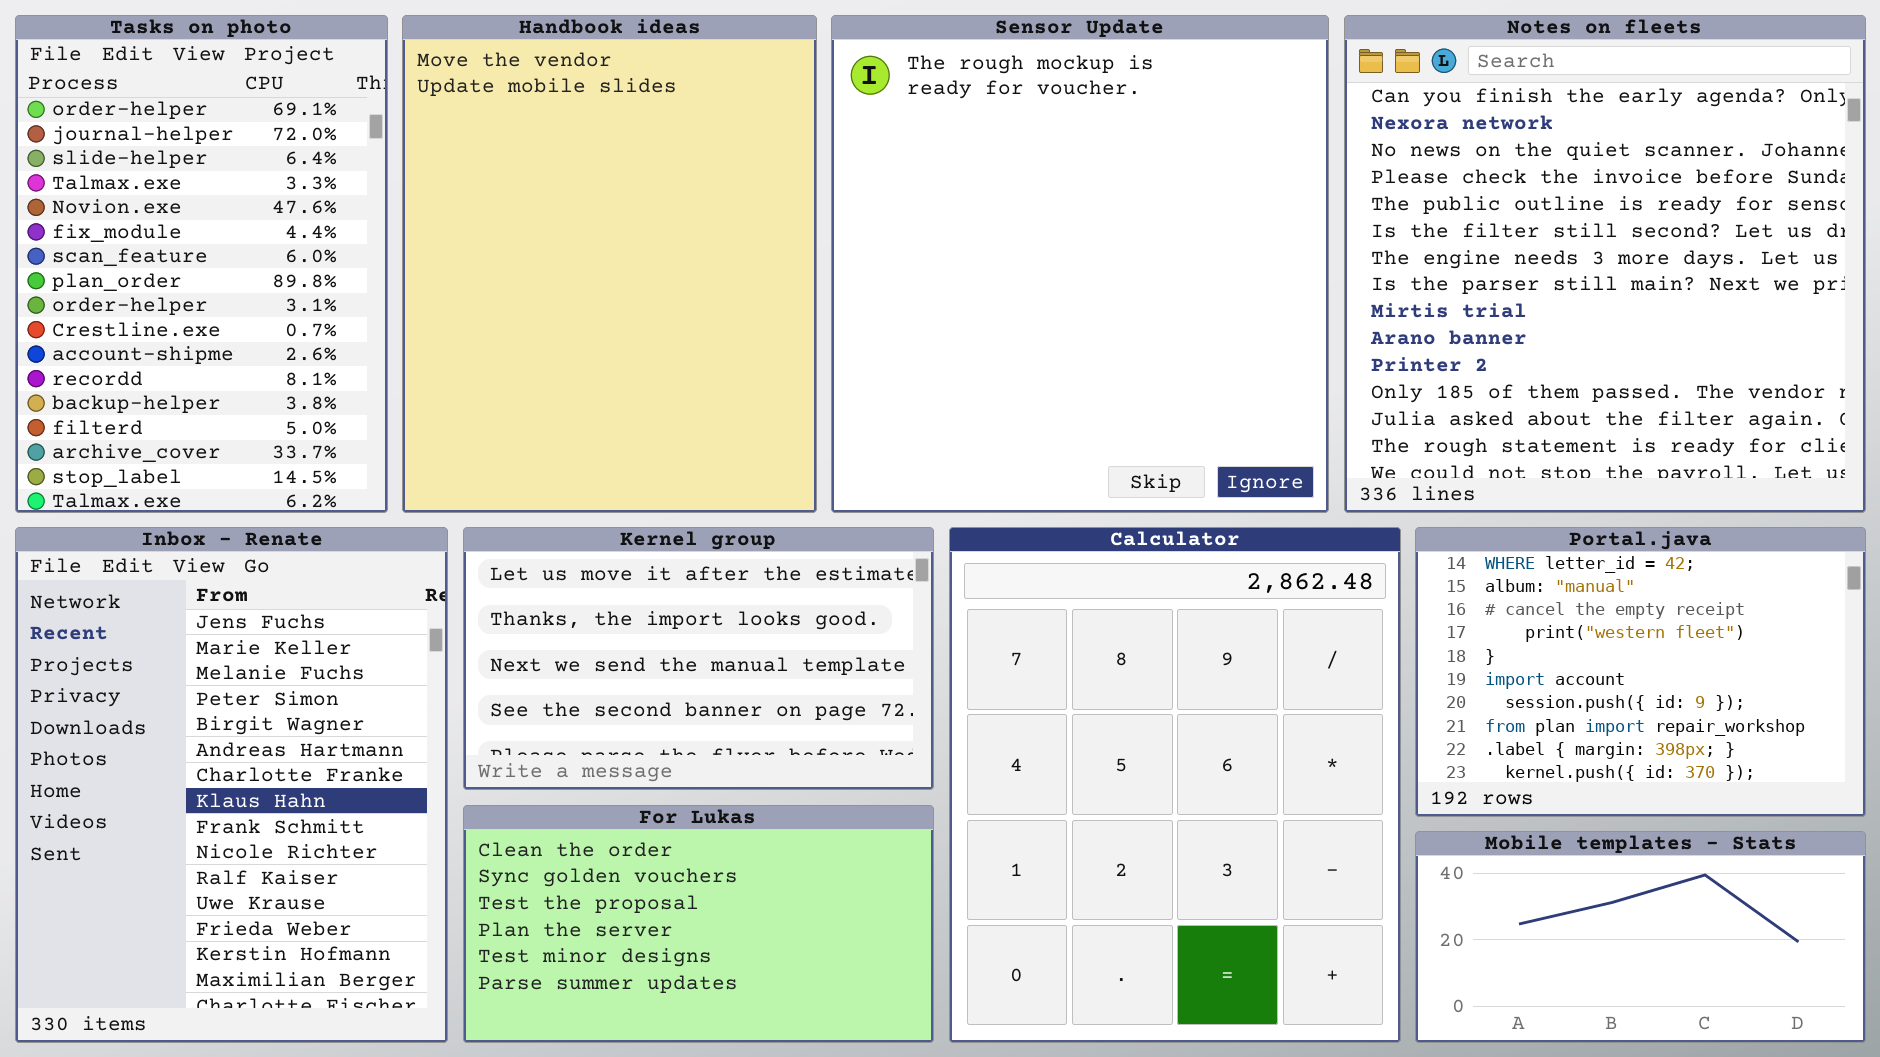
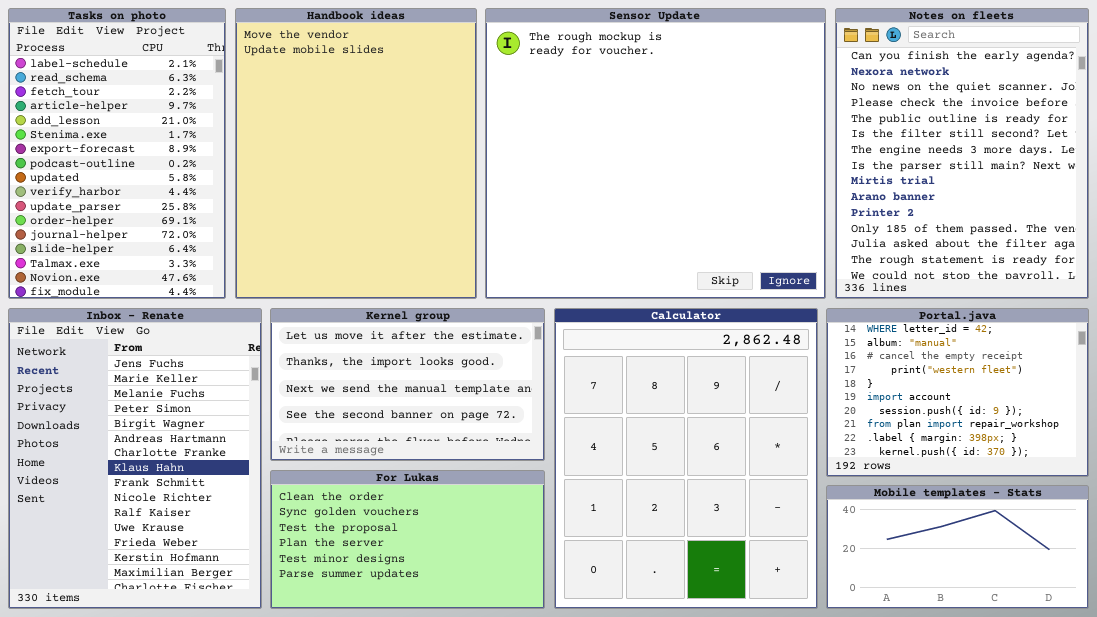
Tasks on photo: [15,15,388,513] -> [8,8,226,299], scrolled up 11 rows
Sensor Update: [831,15,1329,513] -> [485,8,826,299], resized
Notes on fleets: [1344,15,1866,513] -> [835,8,1089,299], resized

